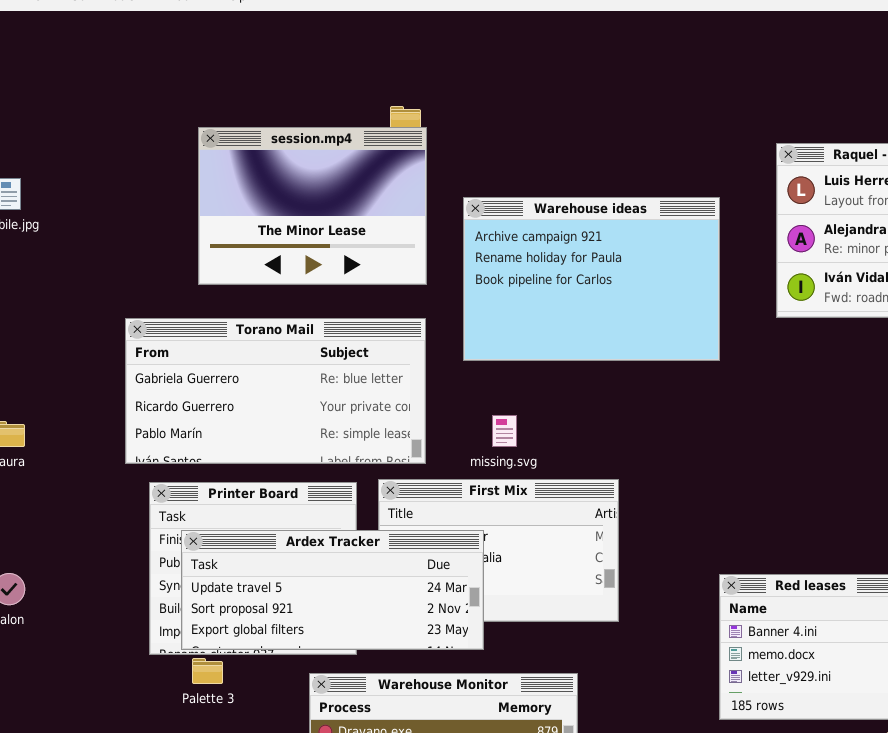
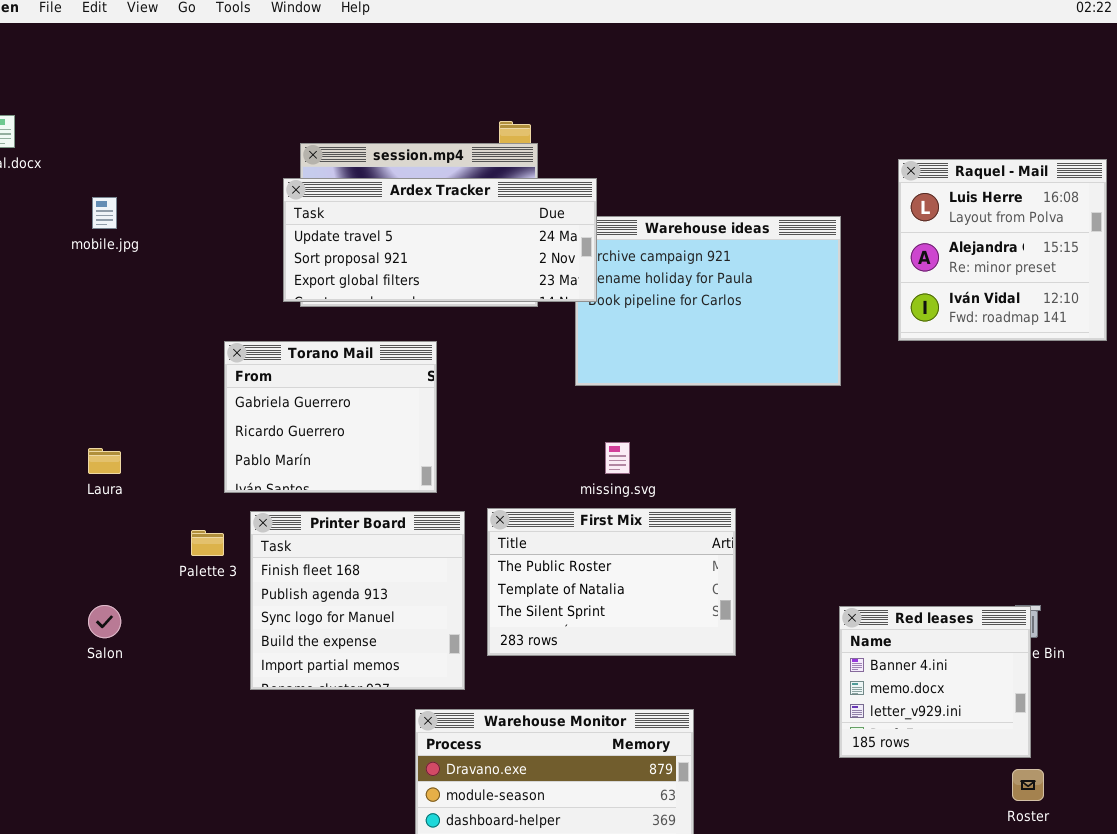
Torano Mail: [125,318,426,464] -> [224,341,437,493], resized
Ardex Tracker: [181,530,484,650] -> [283,178,597,302], moved
Palette 3: [192,658,223,684] -> [191,530,224,556], moved

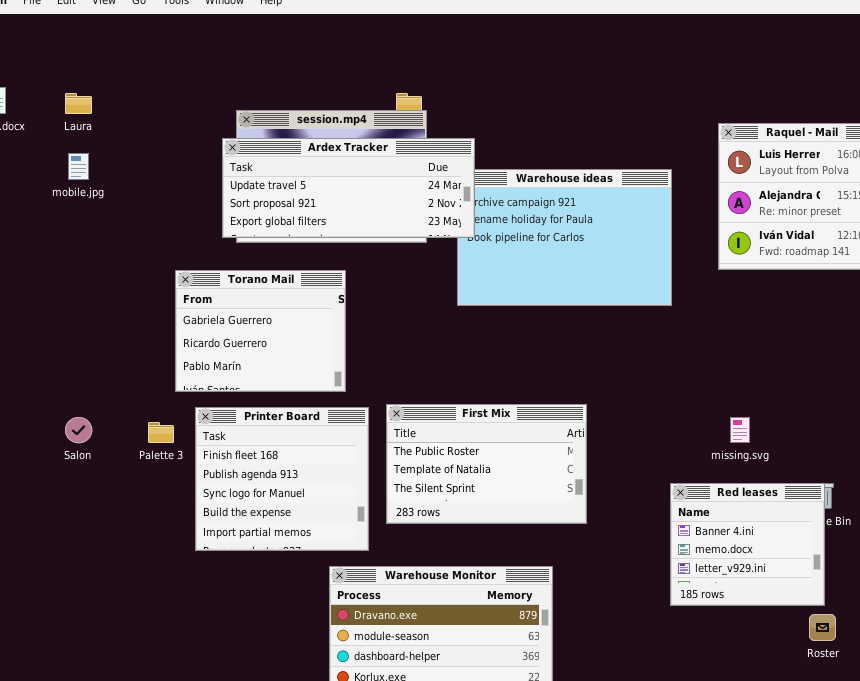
missing.svg: [605,442,630,474] -> [730,417,750,443], moved
Laura: [88,448,121,474] -> [65,93,92,114], moved
Salon: [88,605,121,638] -> [65,417,92,443], moved

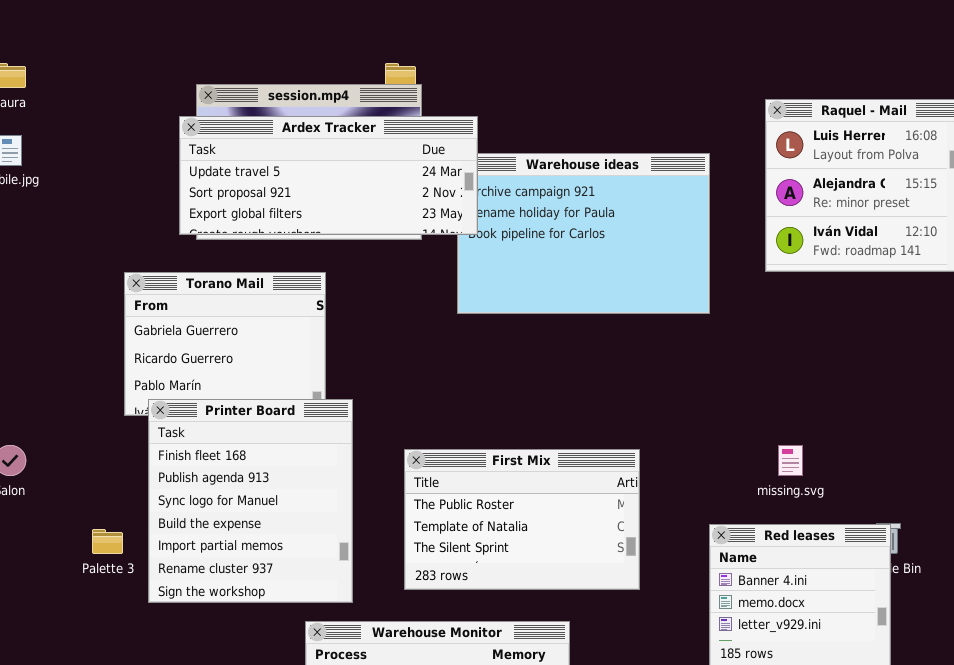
First Mix: [386,404,587,524] -> [404,449,640,590], moved
Printer Board: [195,407,369,551] -> [148,399,353,603], resized
Palette 3: [148,422,174,443] -> [92,529,123,554], moved

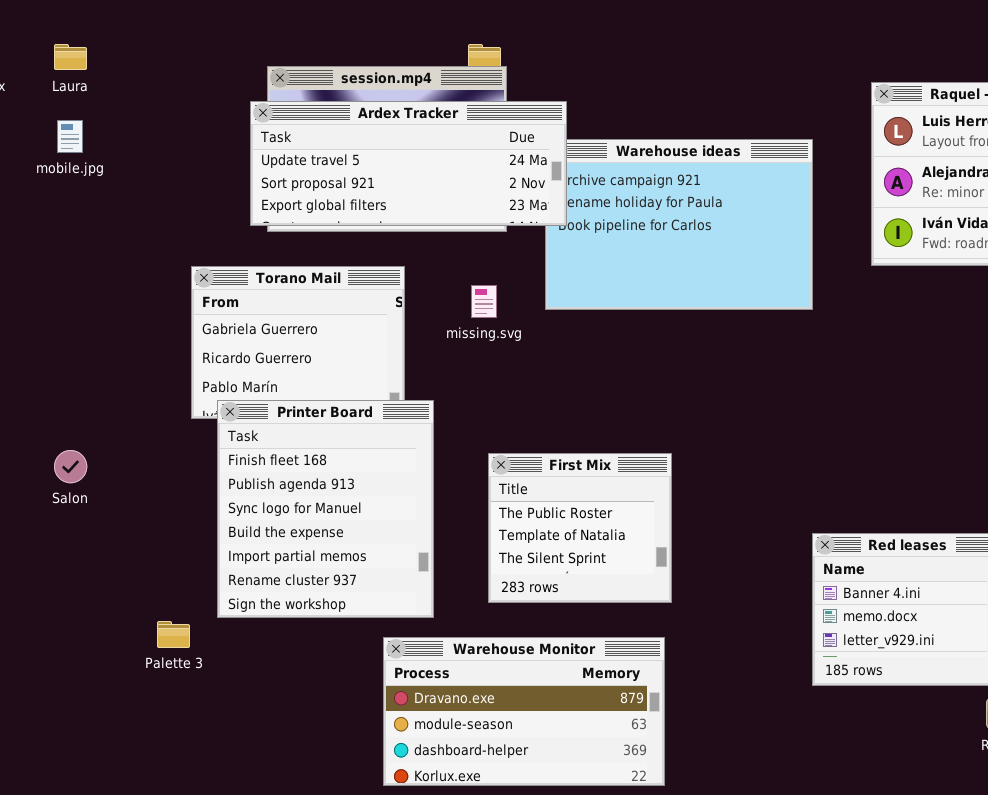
missing.svg: [778,445,803,476] -> [471,285,497,318], moved
First Mix: [404,449,640,590] -> [488,453,672,603], resized
Palette 3: [92,529,123,554] -> [157,621,190,648], moved

